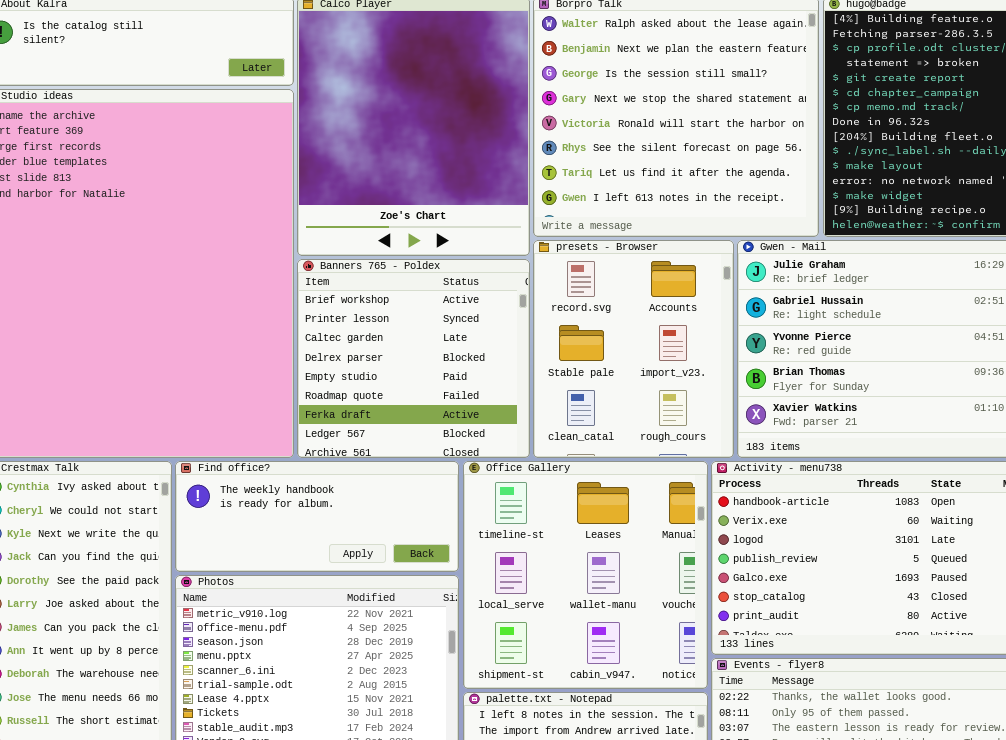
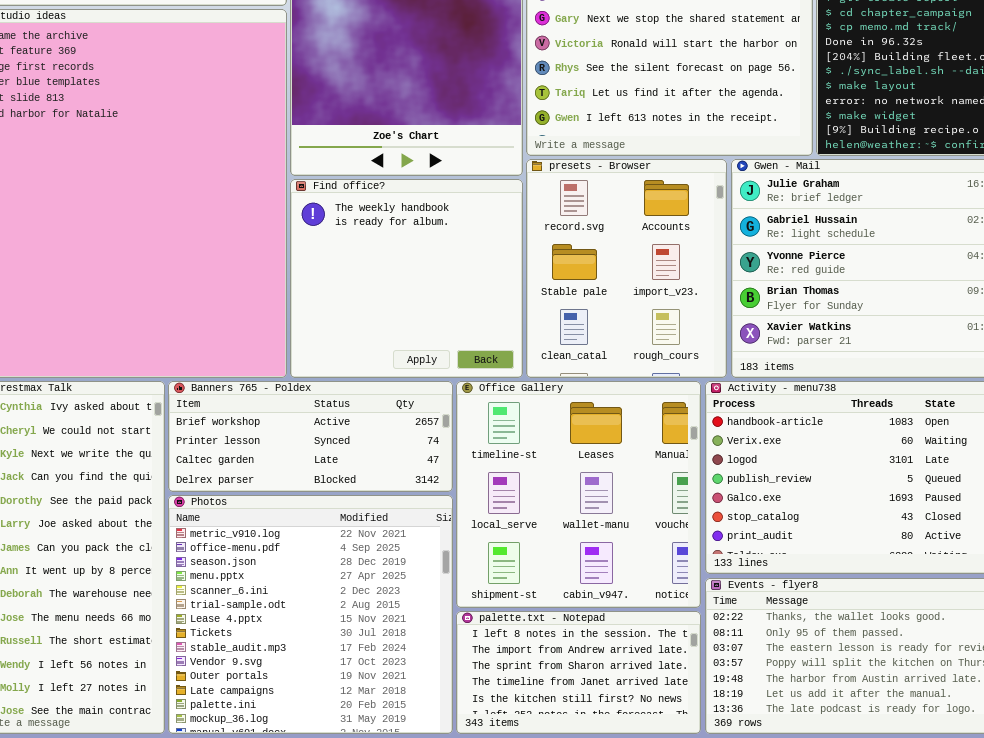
Banners 765 - Poldex: [297,259,530,458] -> [168,381,453,492], moved, resized
Find office?: [175,461,459,572] -> [290,179,523,378], moved, resized

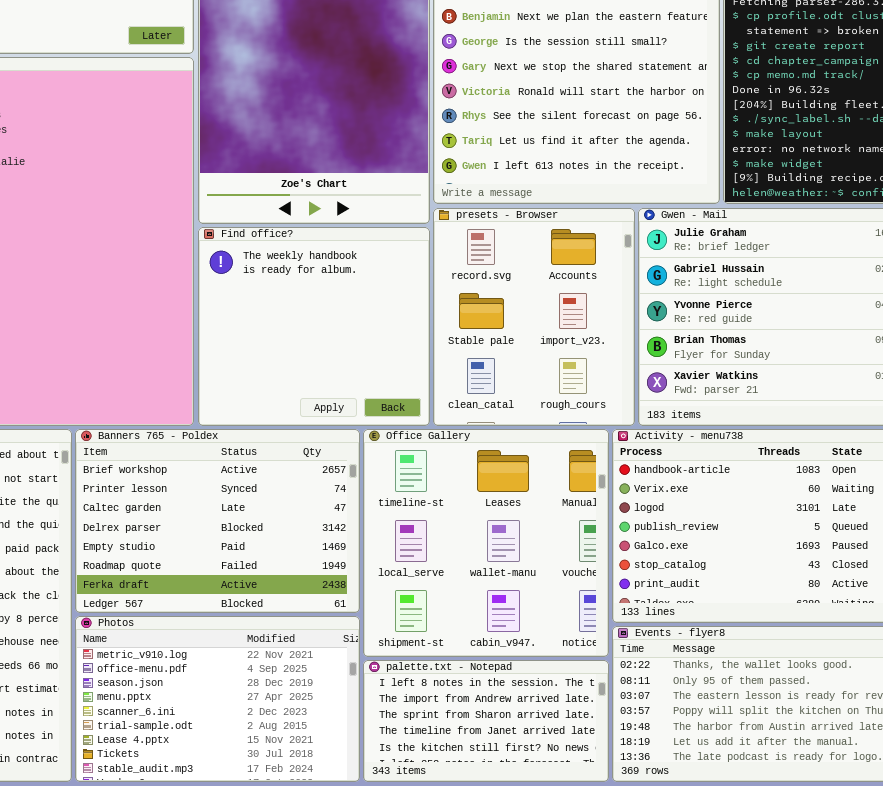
Banners 765 - Poldex: [168,381,453,492] -> [75,429,360,613], resized
Photos: [168,495,453,734] -> [75,616,360,782], resized

